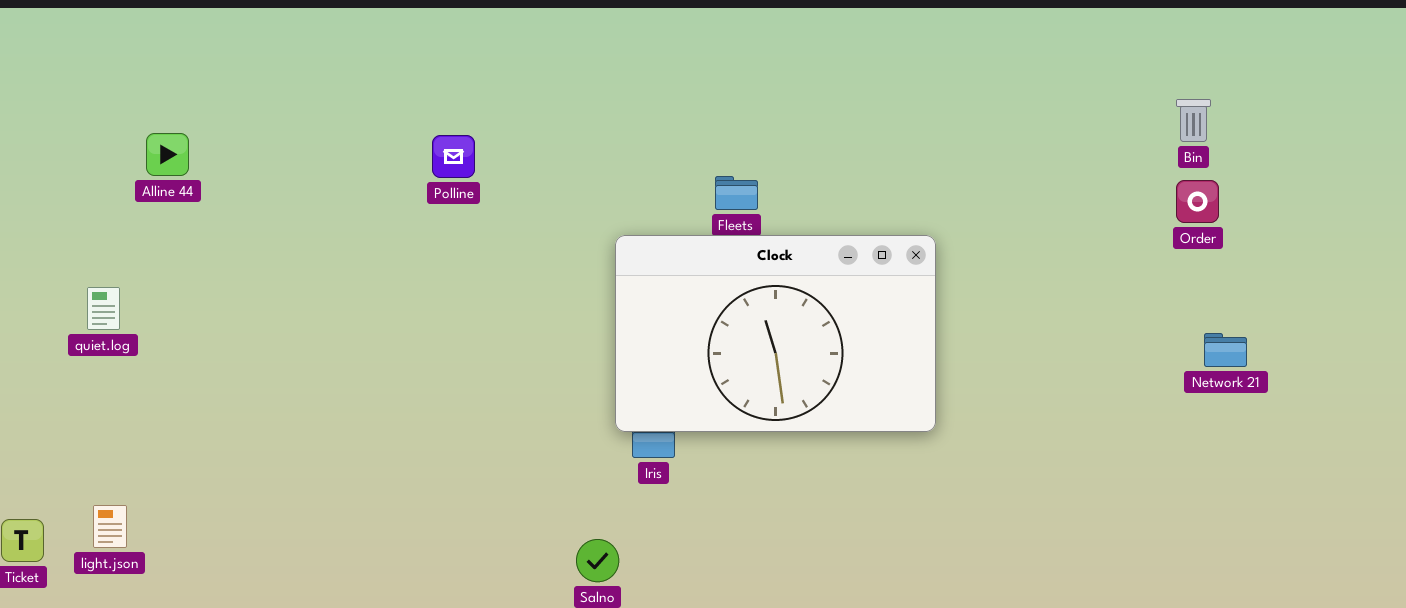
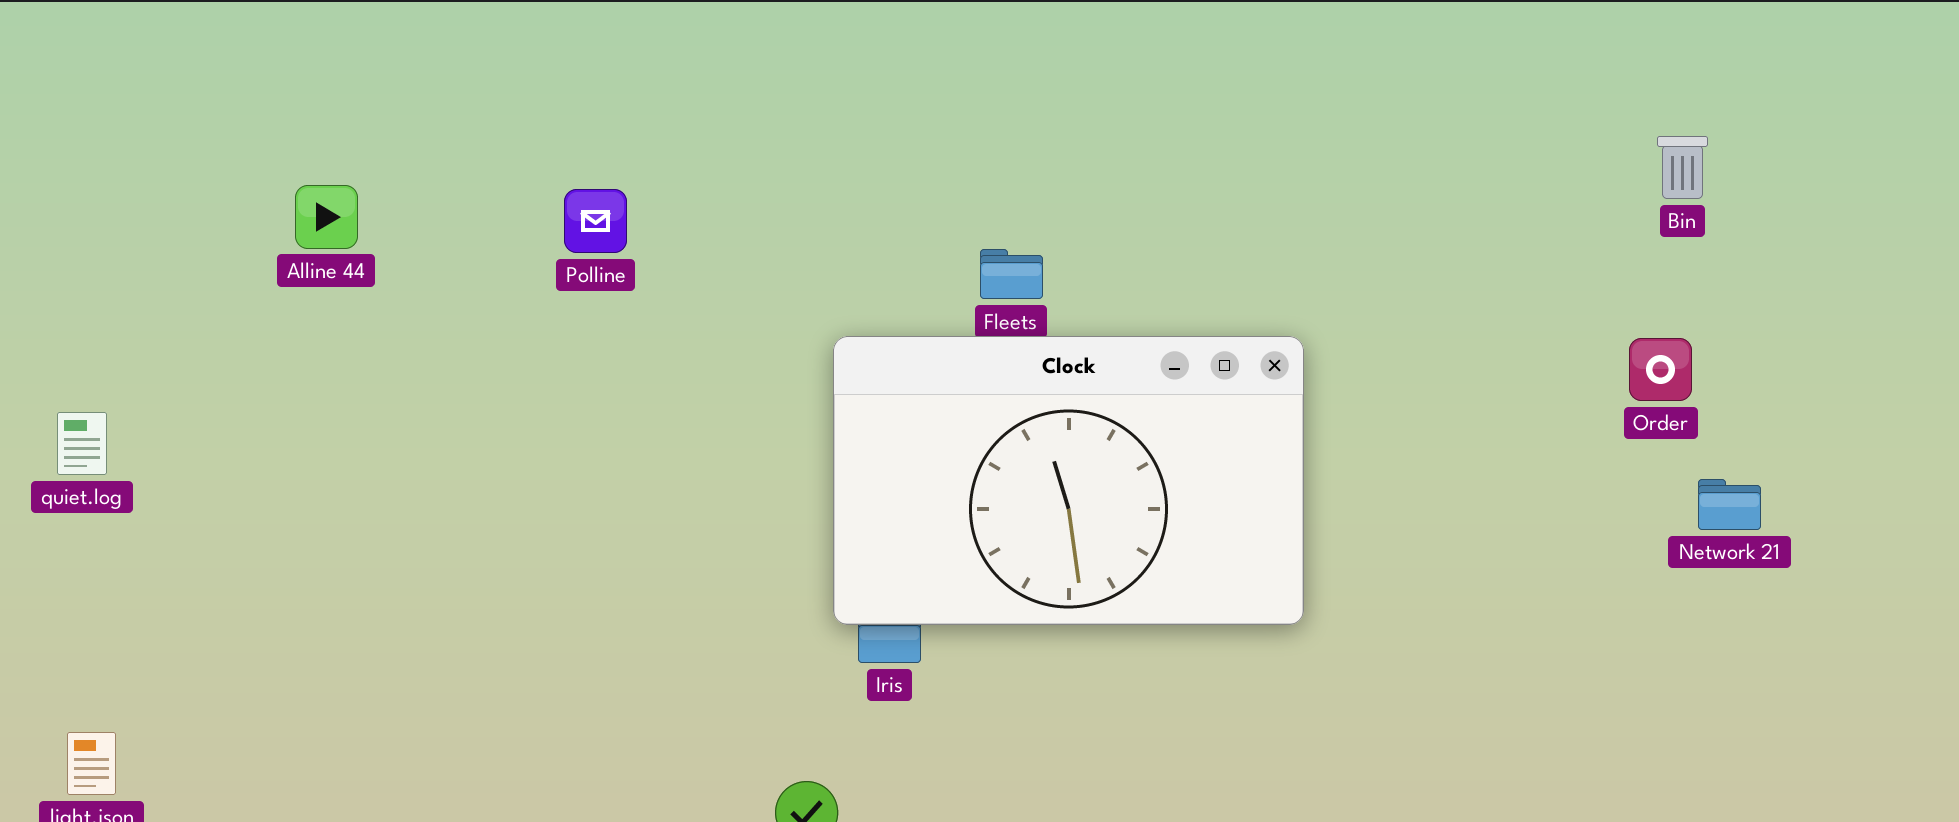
Alline 44: [146,133,189,176] -> [295,185,358,249], moved
Order: [1176,180,1219,223] -> [1629,338,1692,401], moved

